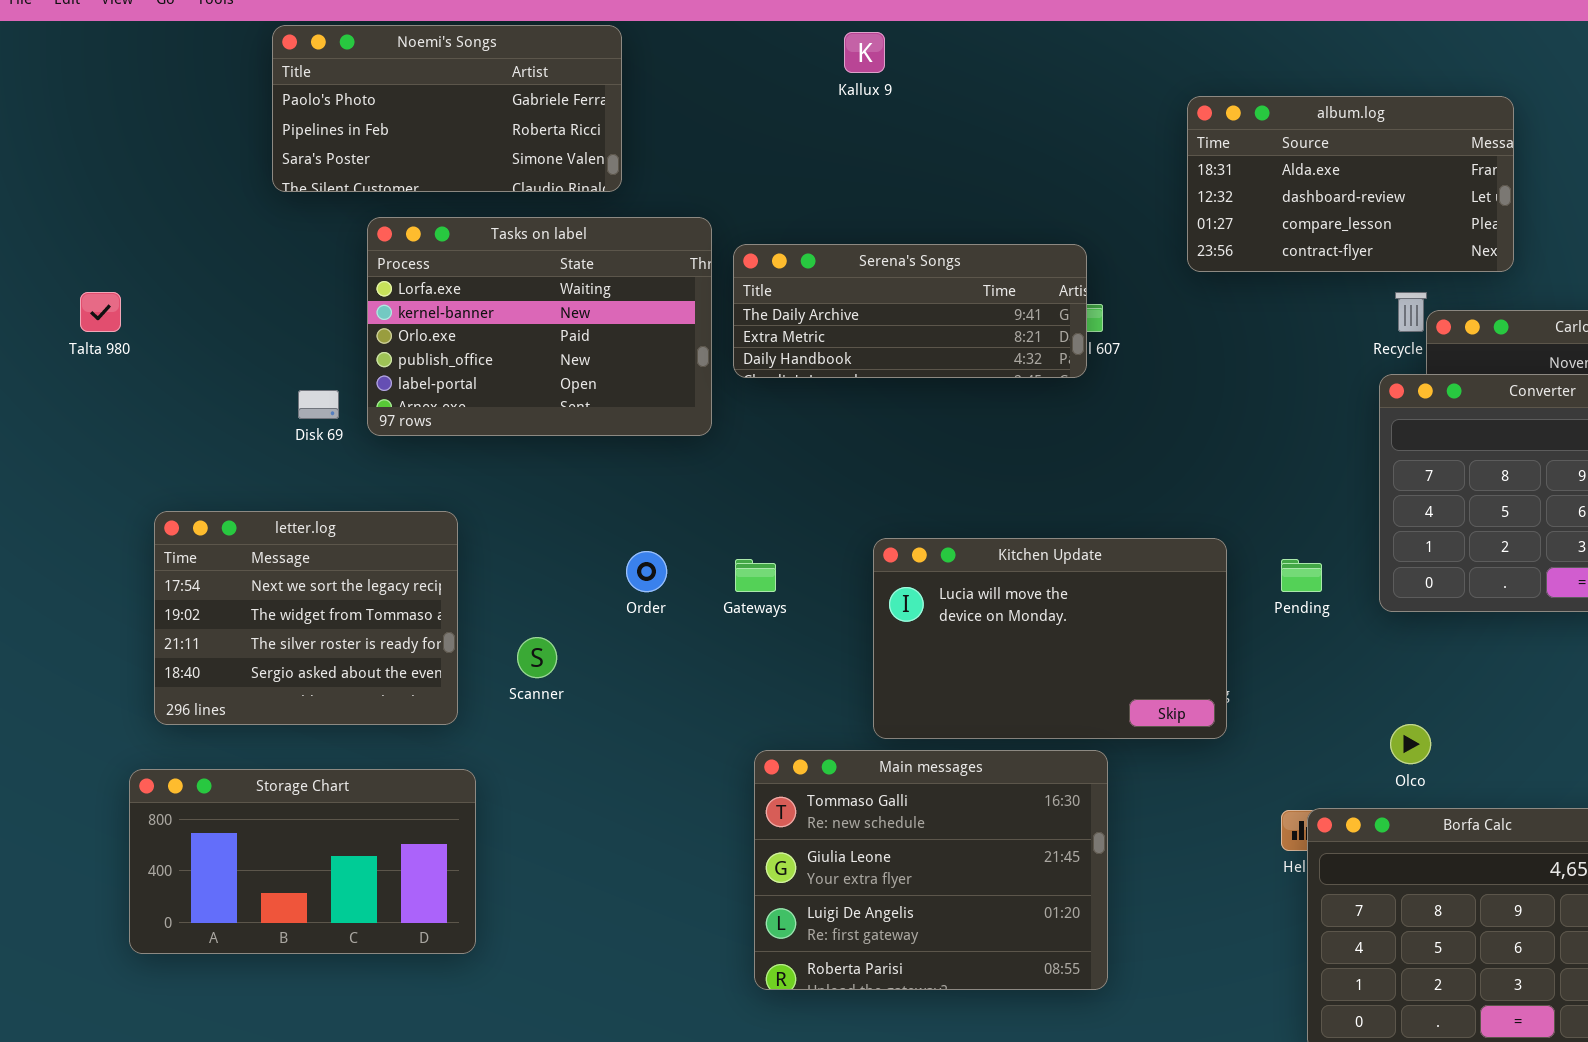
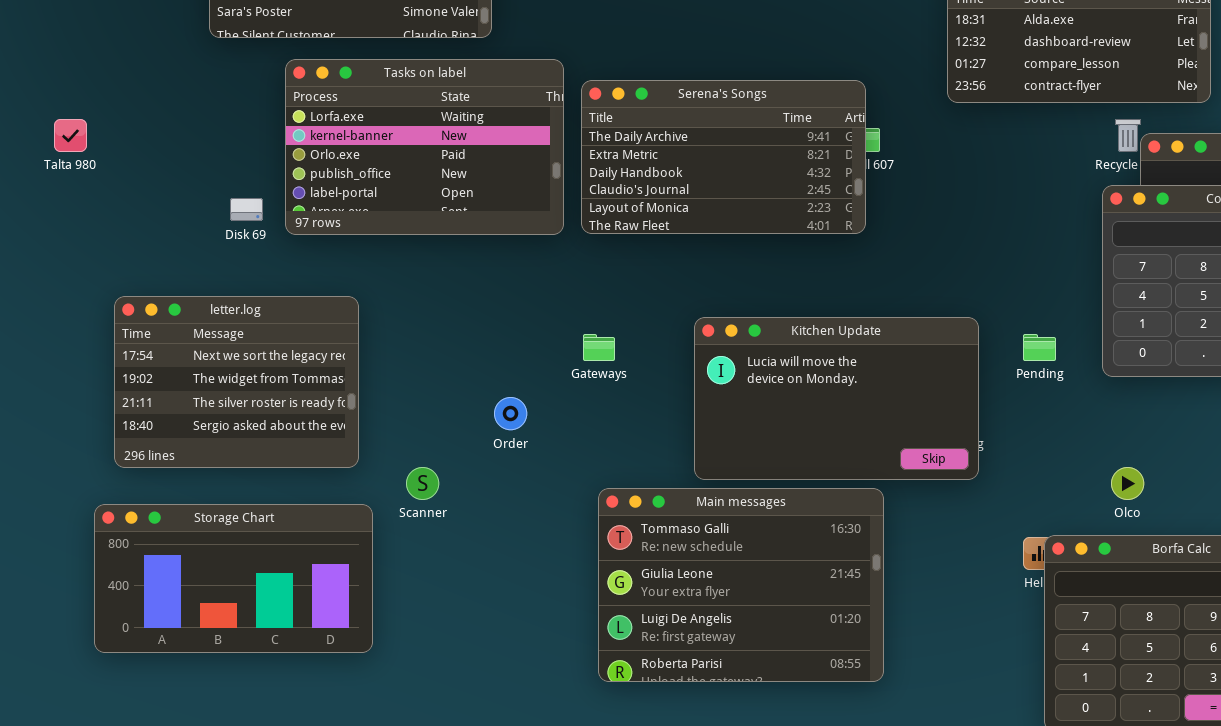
Serena's Songs: [733,244,1087,378] -> [581,80,866,234], resized
Order: [626,551,667,592] -> [494,397,527,430], moved
Scanner: [517,637,557,678] -> [406,467,439,500], moved

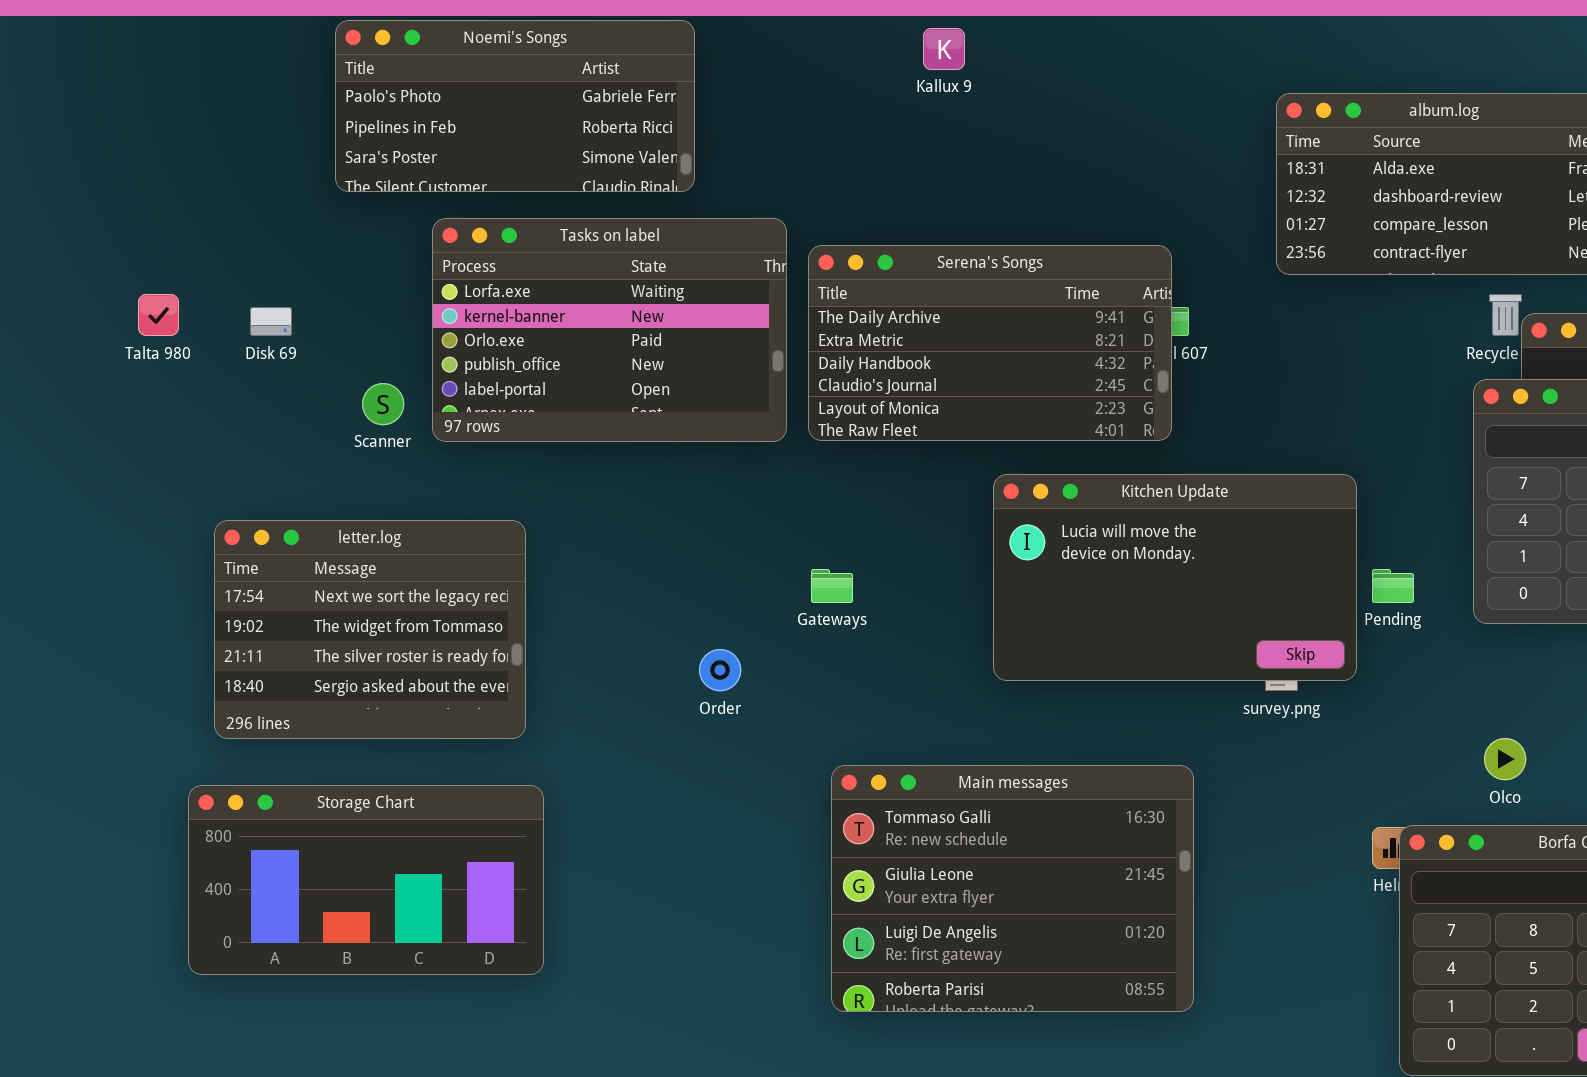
Disk 69: [230,198,263,221] -> [250,307,292,336], moved
Kitchen Update: [694,317,979,480] -> [993,474,1357,681], moved
Scanner: [406,467,439,500] -> [362,383,404,425], moved

